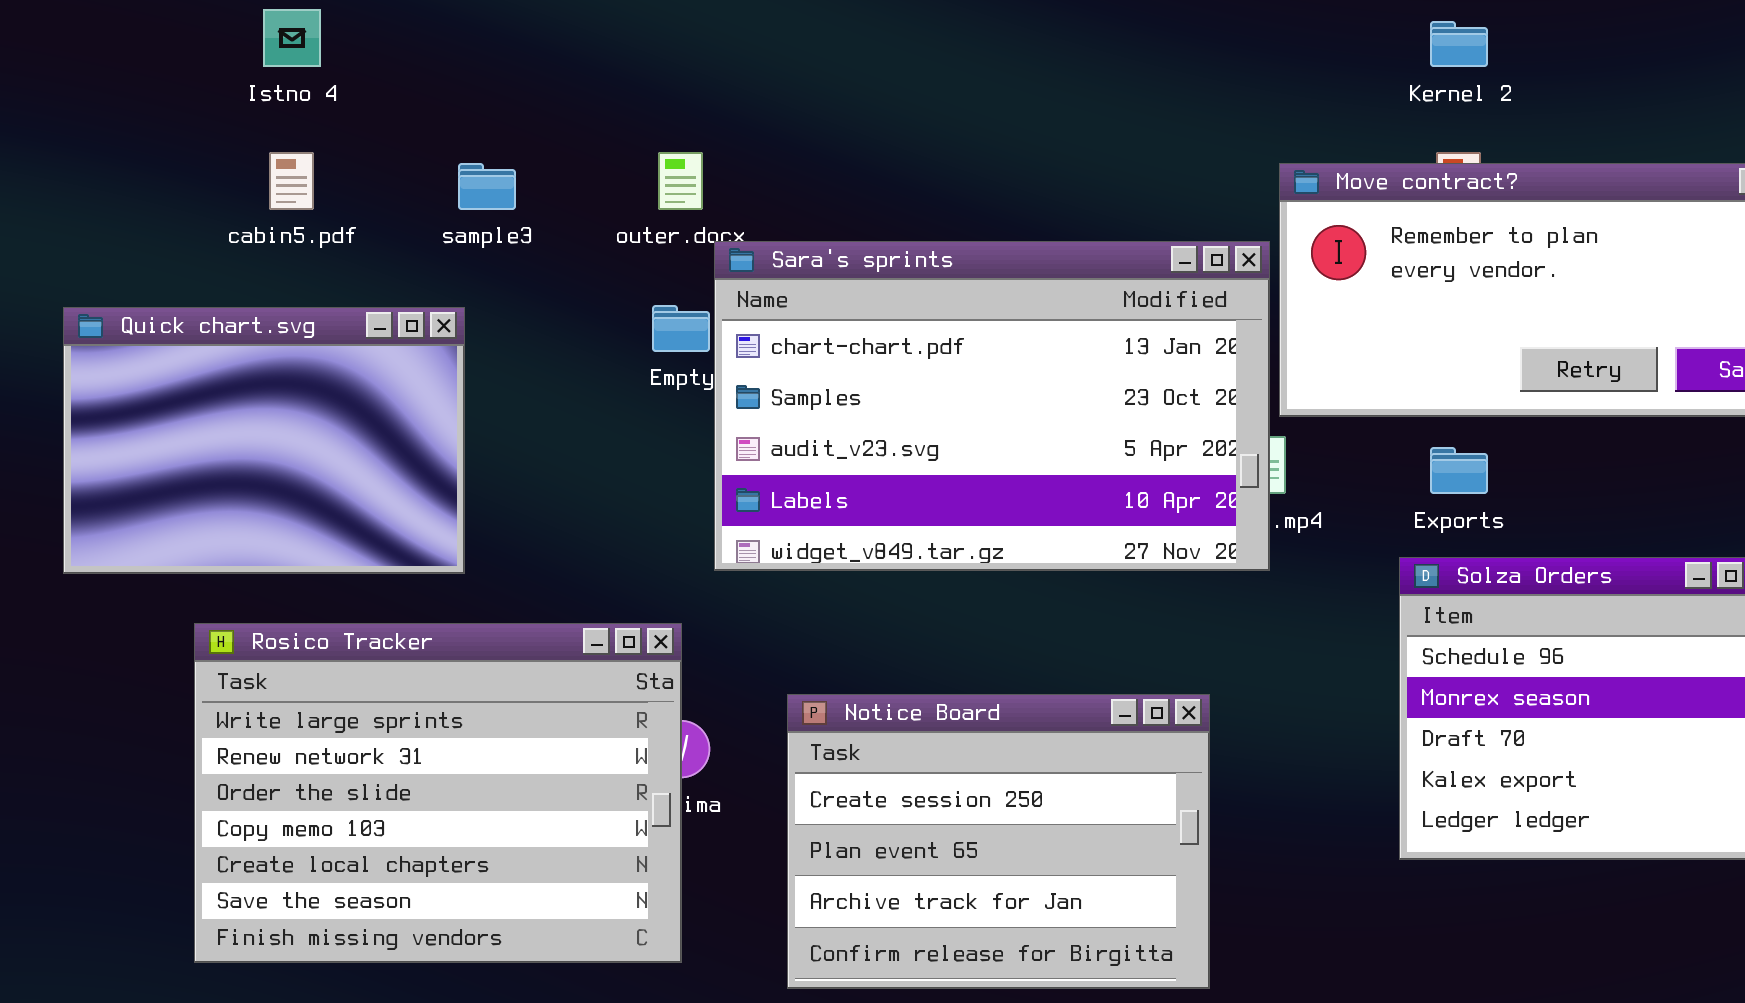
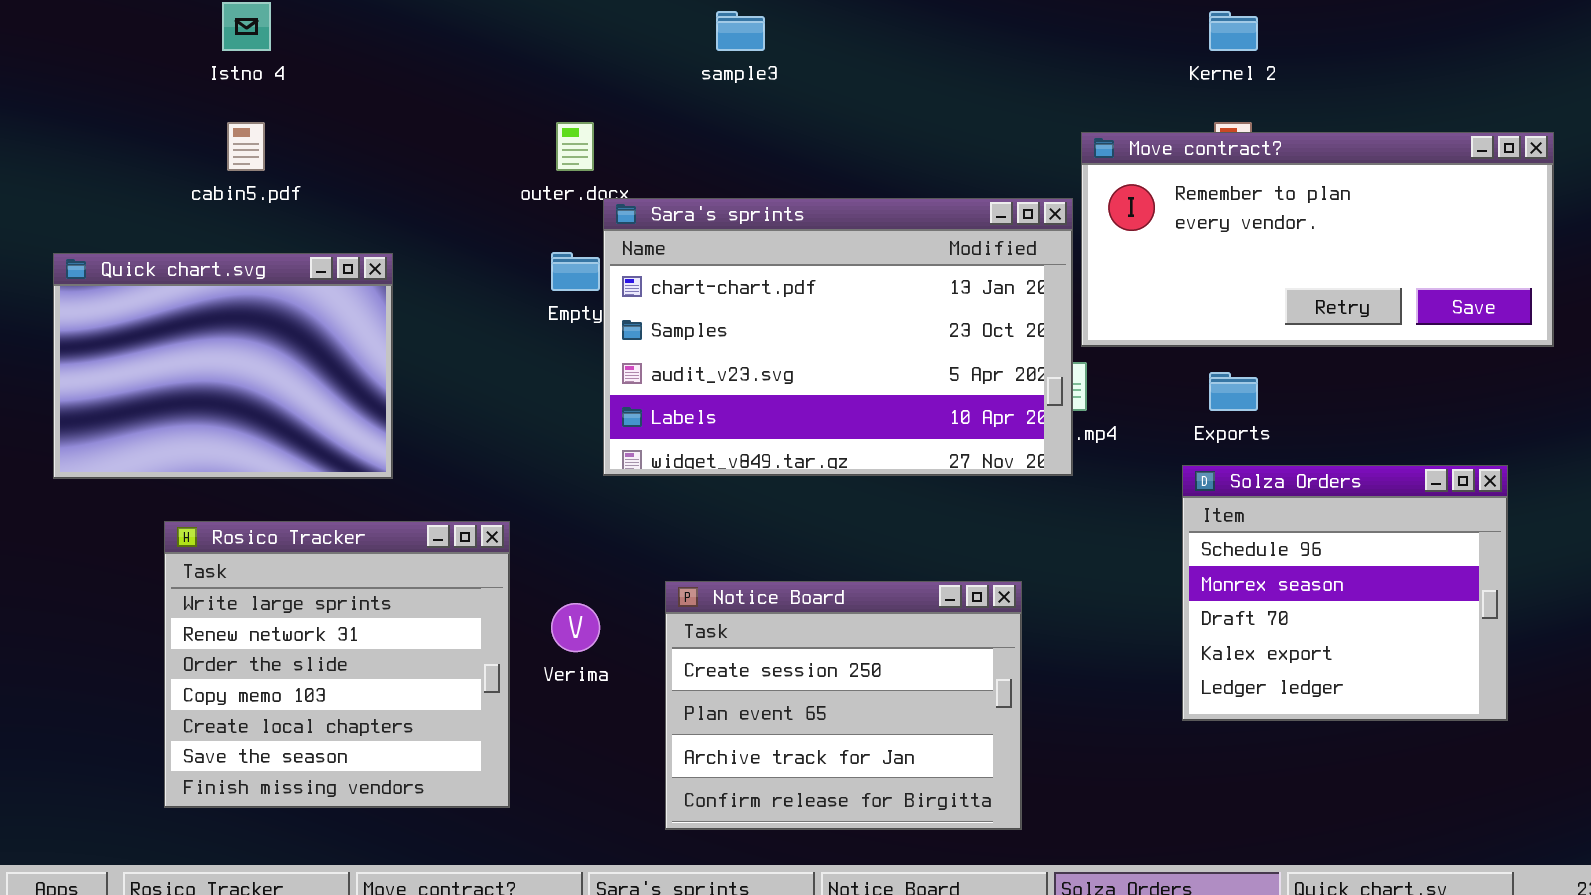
sample3: [458,163,516,210] -> [716,11,765,51], moved
Rosico Tracker: [194,623,682,963] -> [164,521,510,808], resized

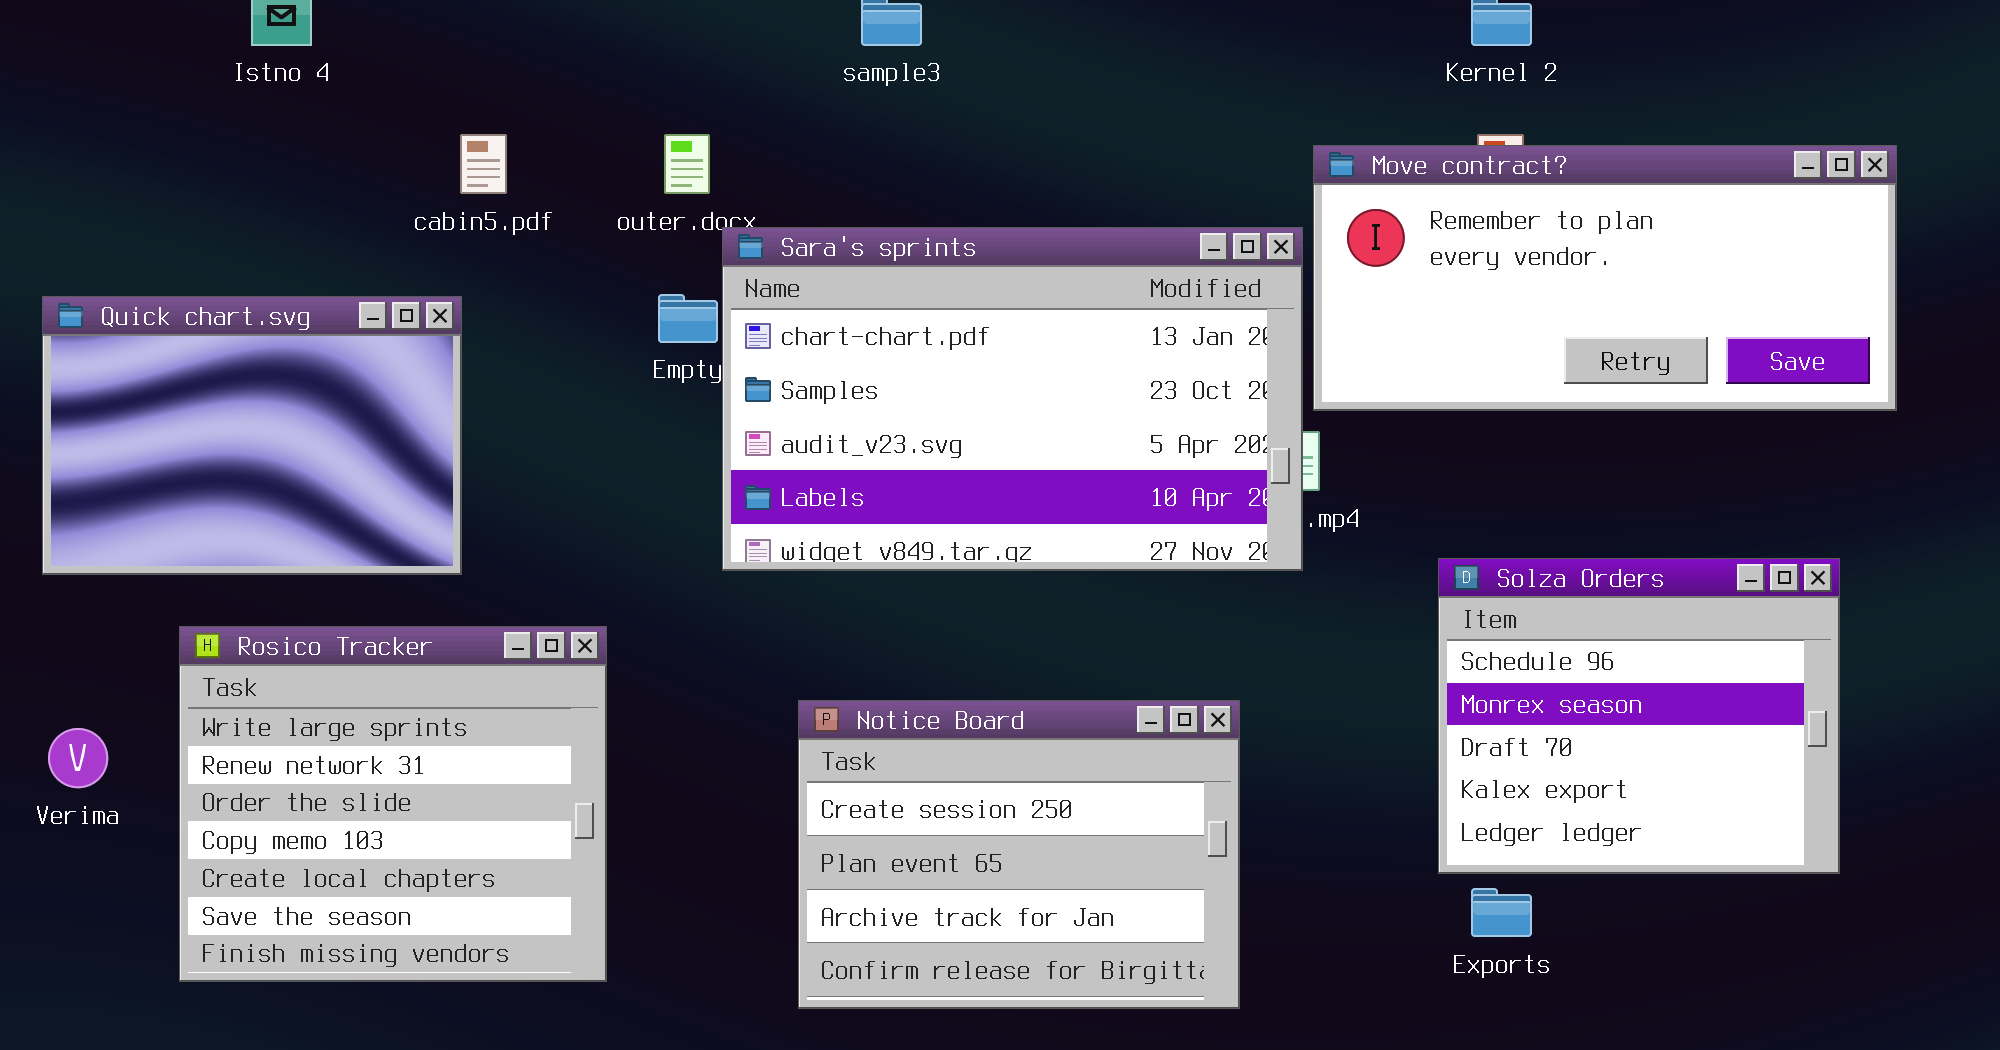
cabin5.pdf: [227,122,265,171] -> [460,134,507,194], moved
Exports: [1209,372,1258,411] -> [1471,888,1532,937], moved
Verima: [551,603,600,652] -> [48,728,108,788], moved

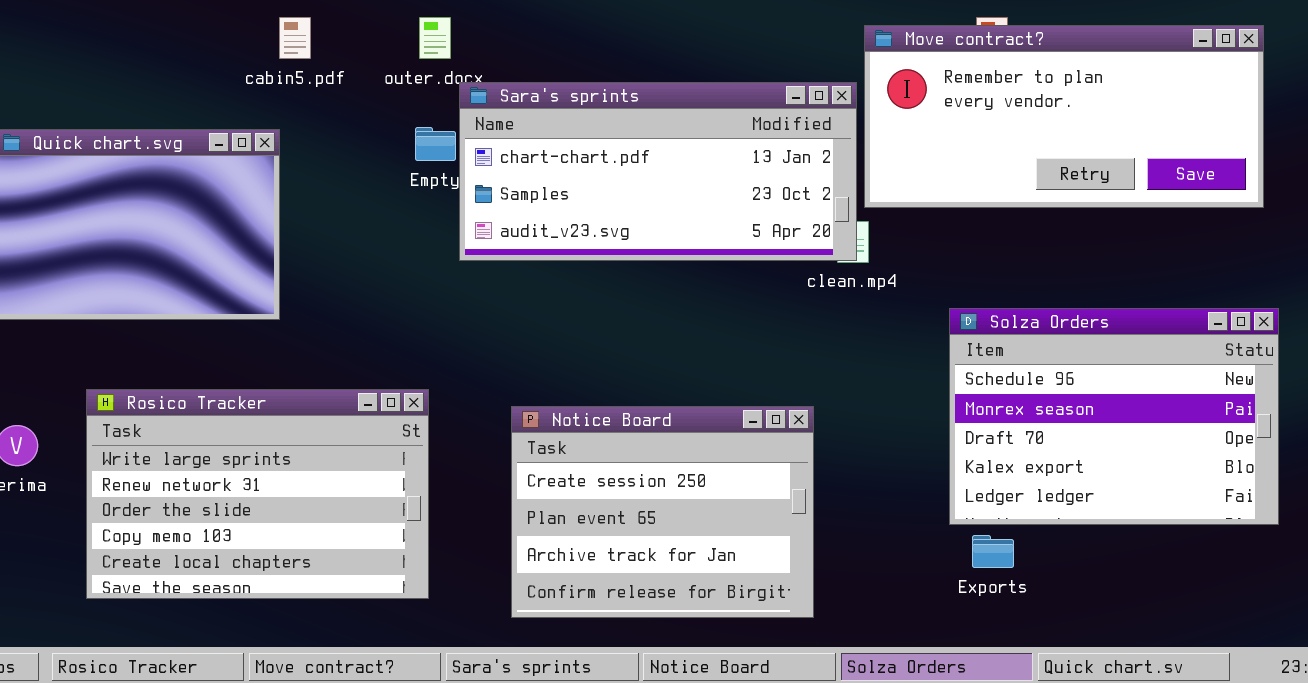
Sara's sprints: [722,227,1303,571] -> [459,82,857,261], resized
Solza Orders: [1438,558,1840,874] -> [949,308,1279,525], resized
Rosico Tracker: [179,626,607,982] -> [86,389,429,599], resized

